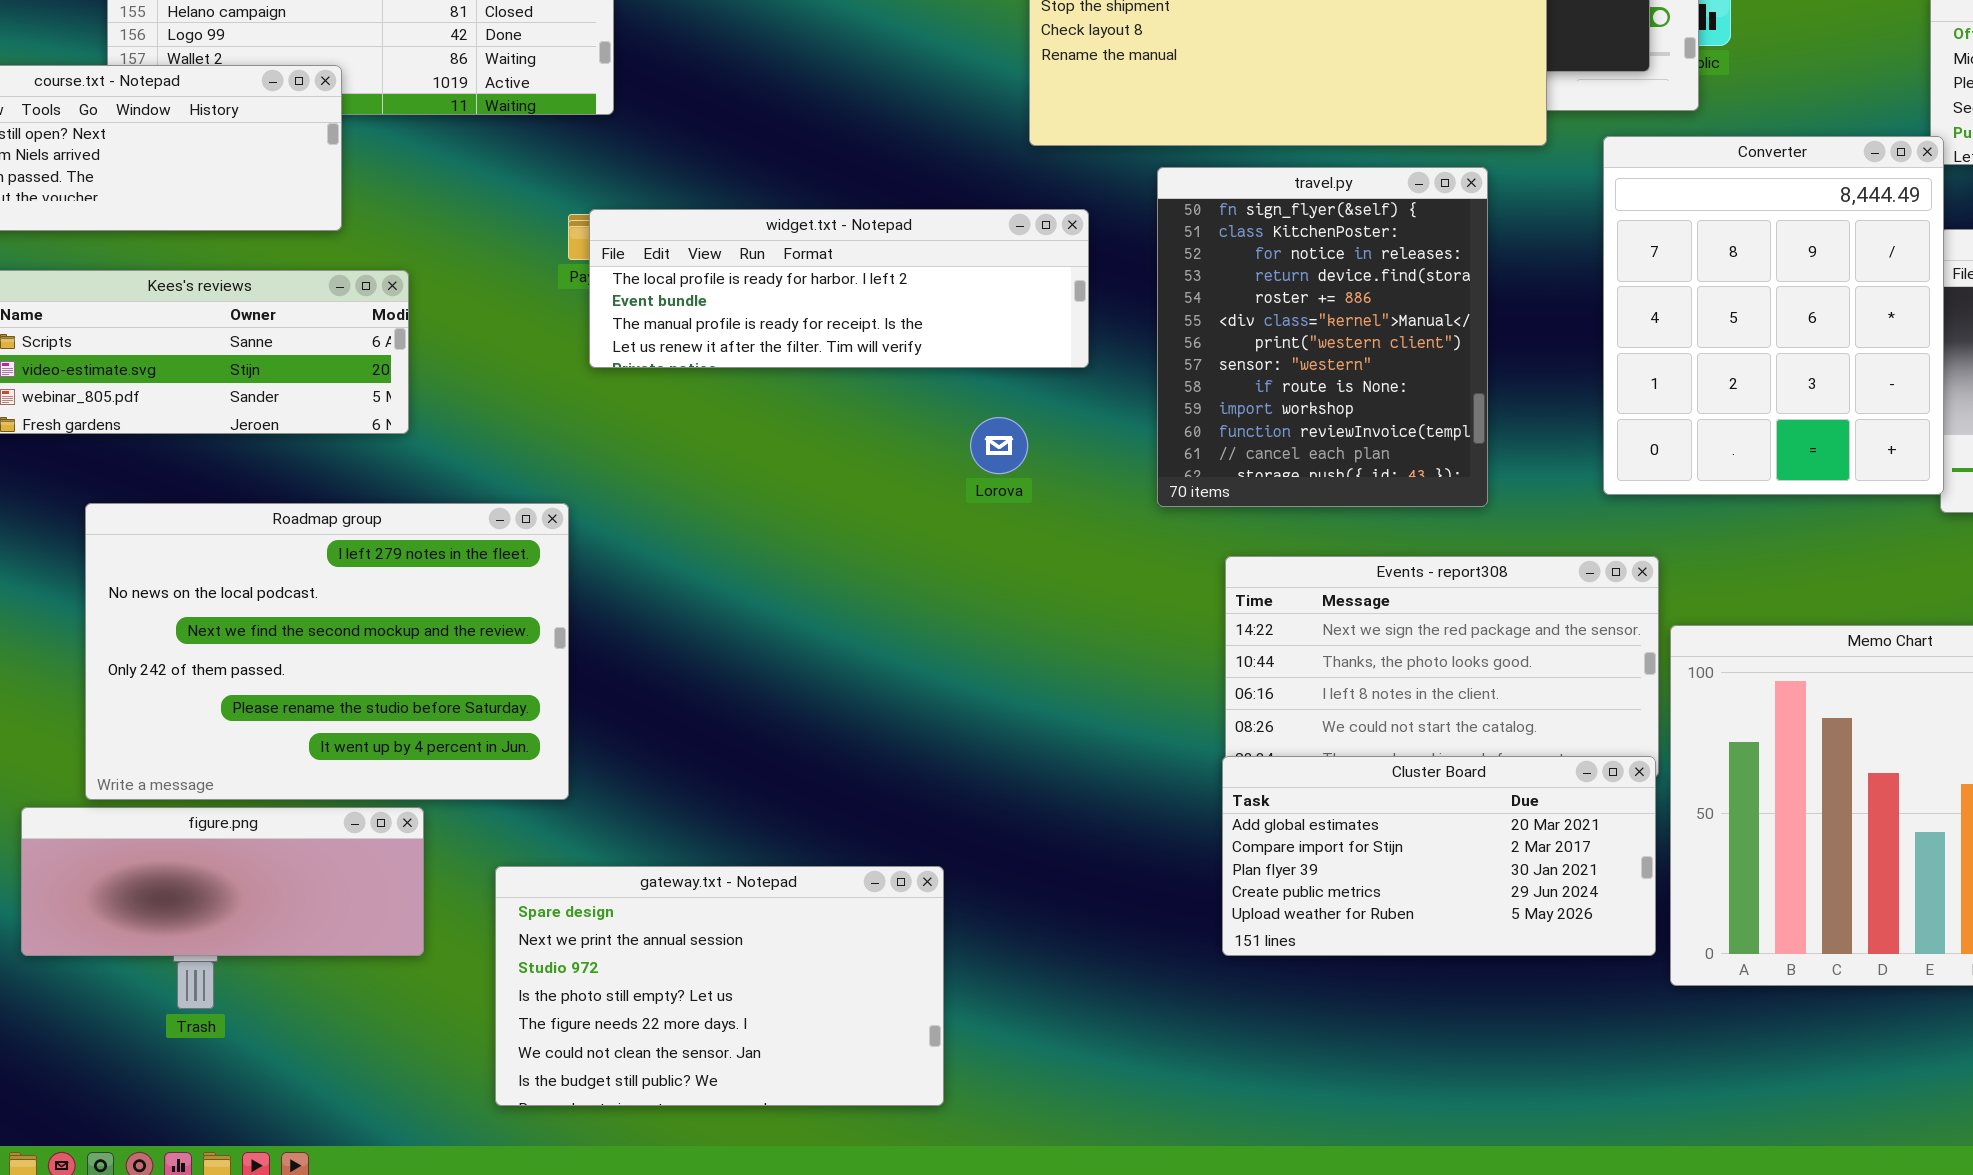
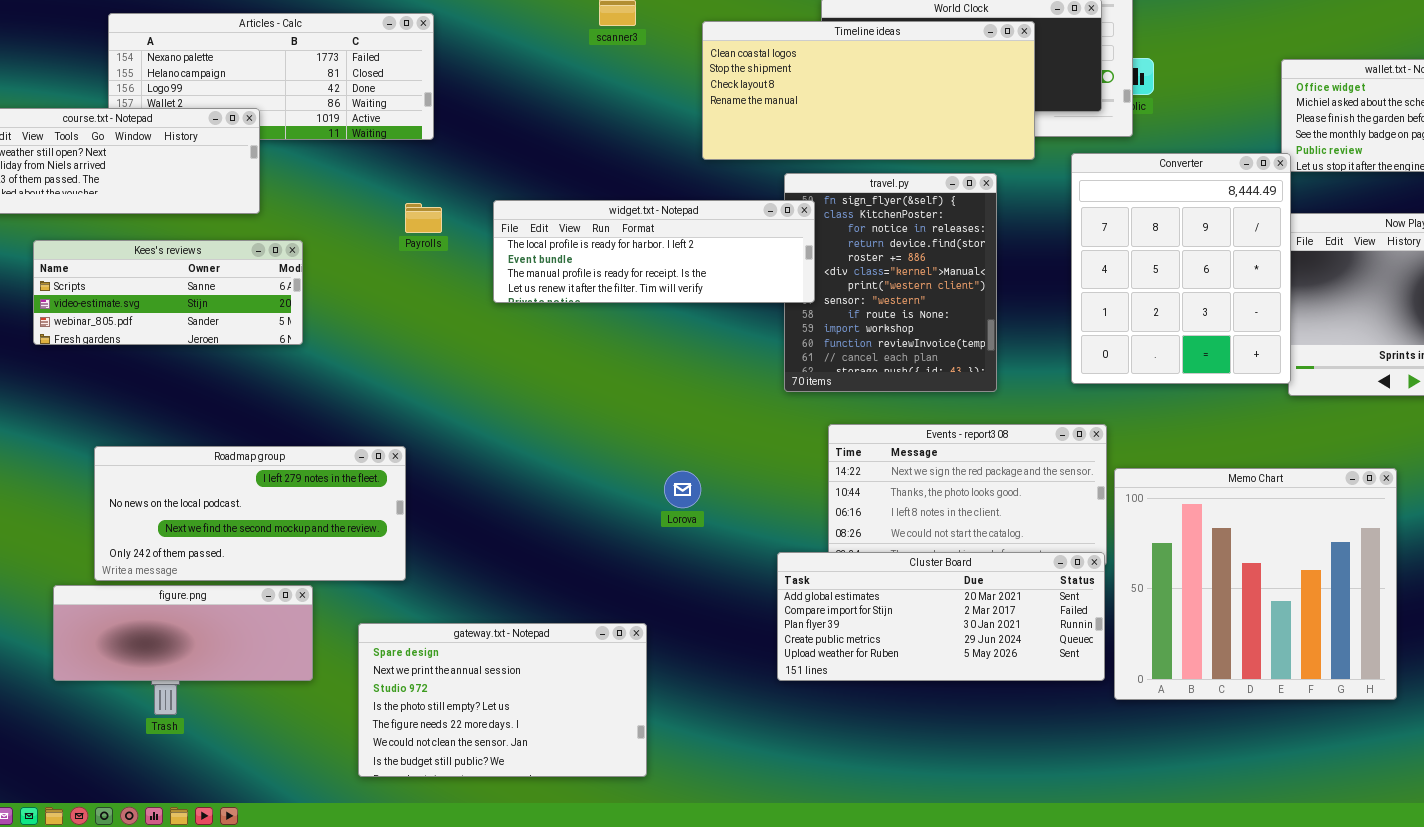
widget.txt - Notepad: [589,209,1089,368] -> [493,200,815,303], moved
Lorova: [970,417,1028,474] -> [664,471,701,508], moved
Roadmap group: [85,503,569,800] -> [94,446,406,581], resized
Cluster Board: [1222,756,1656,956] -> [777,552,1105,681], resized

